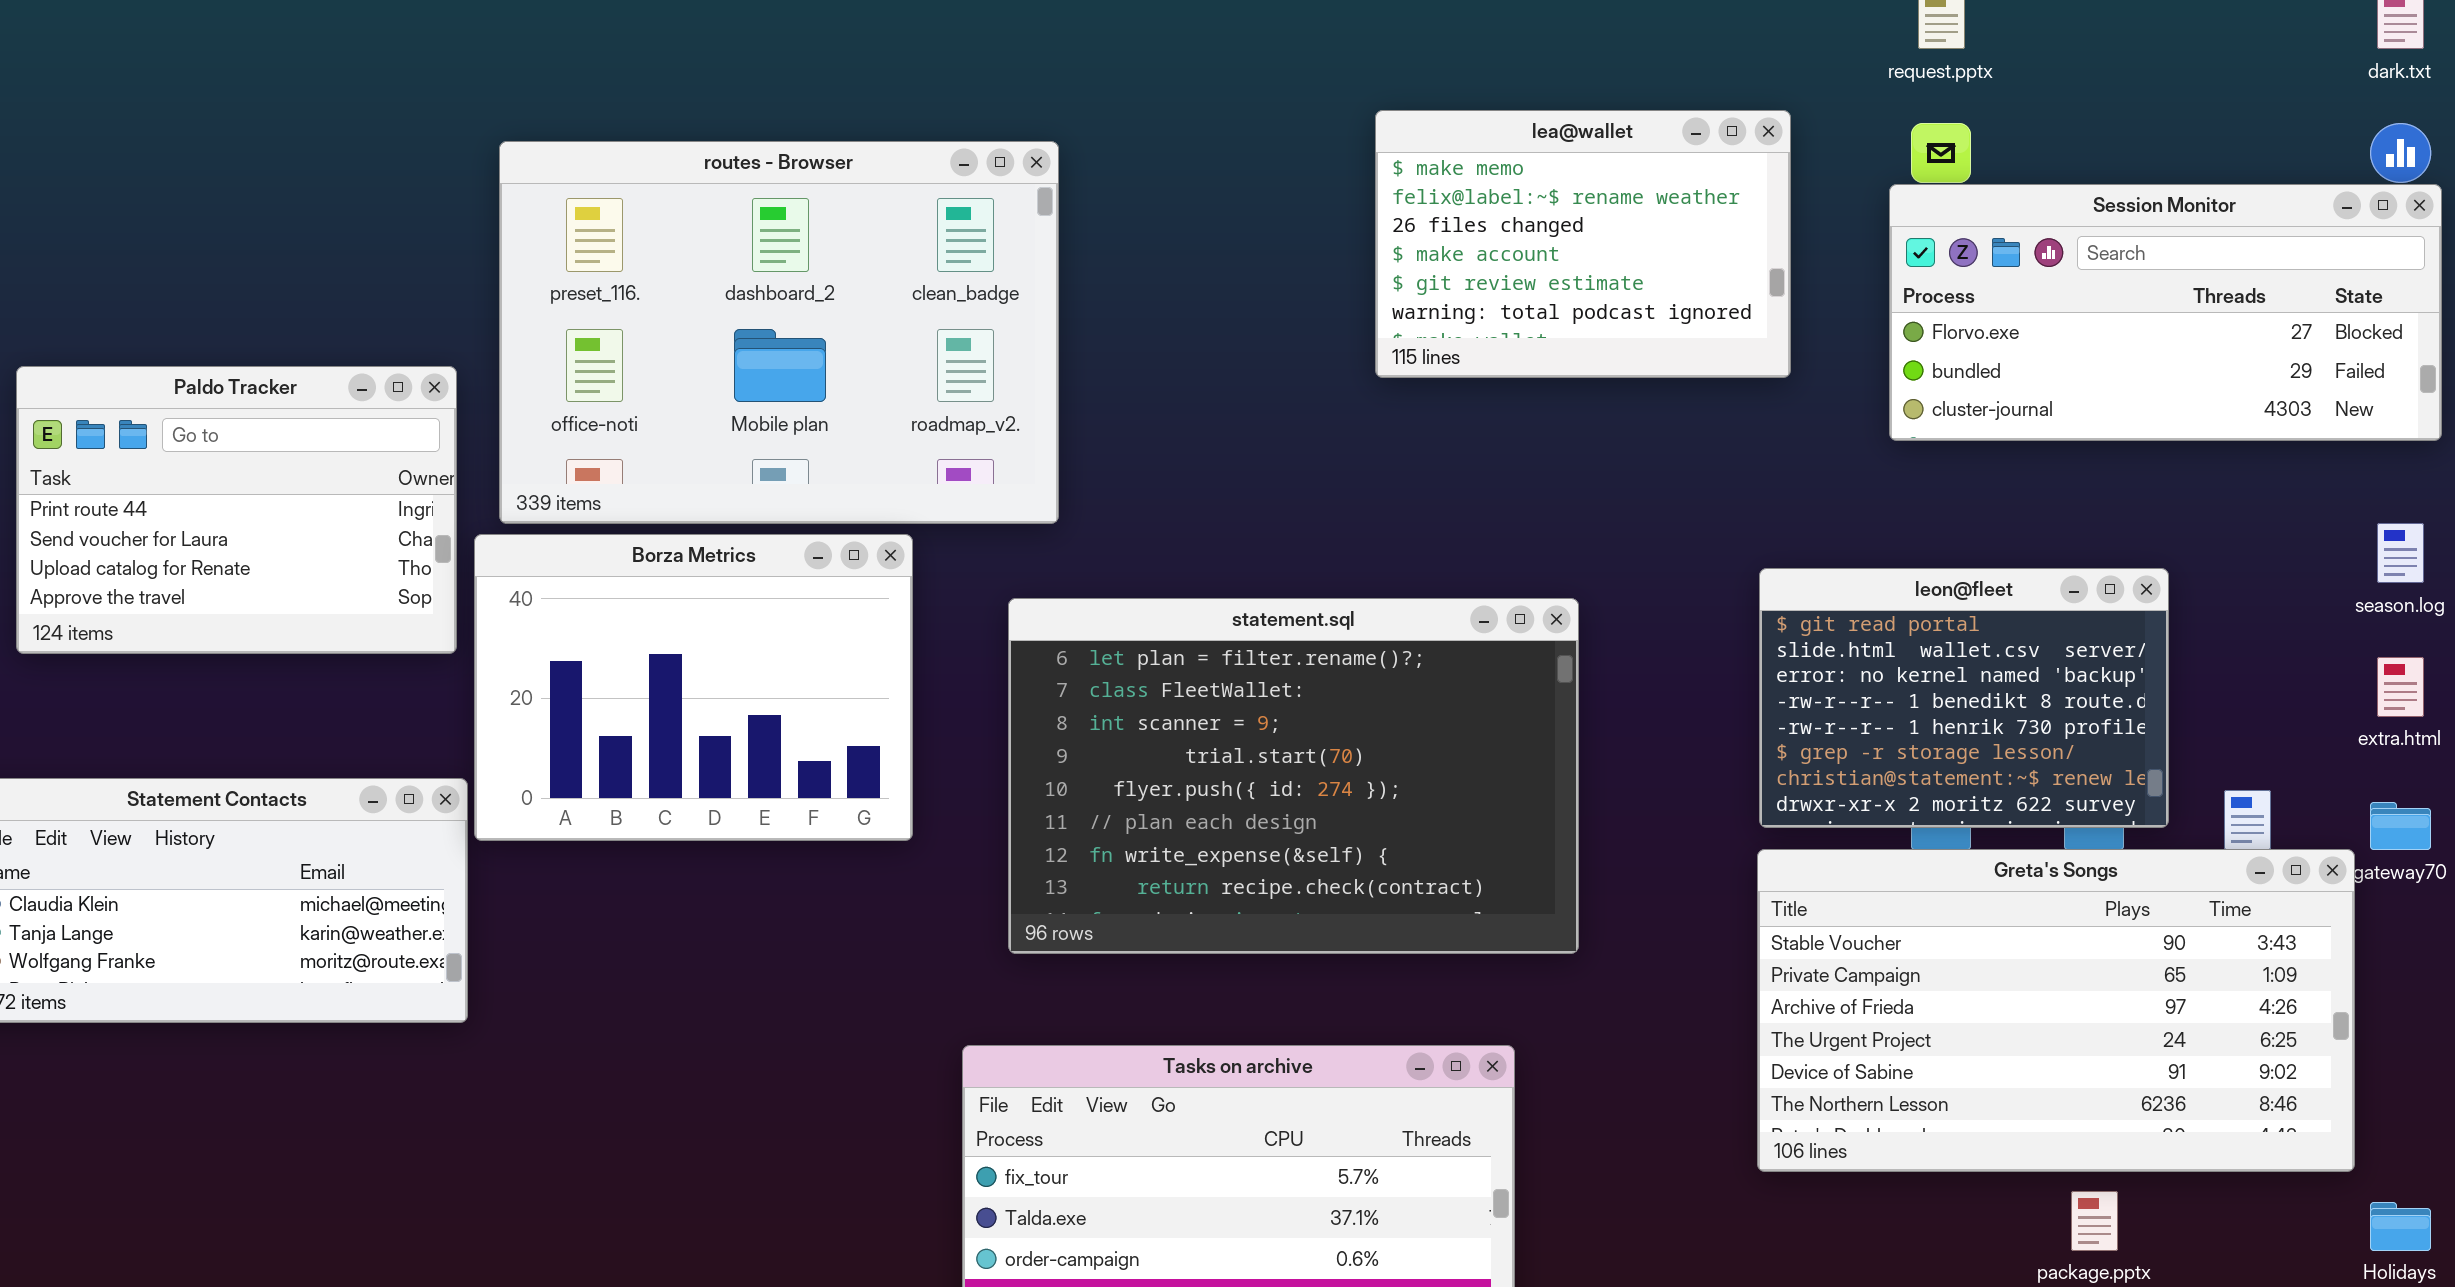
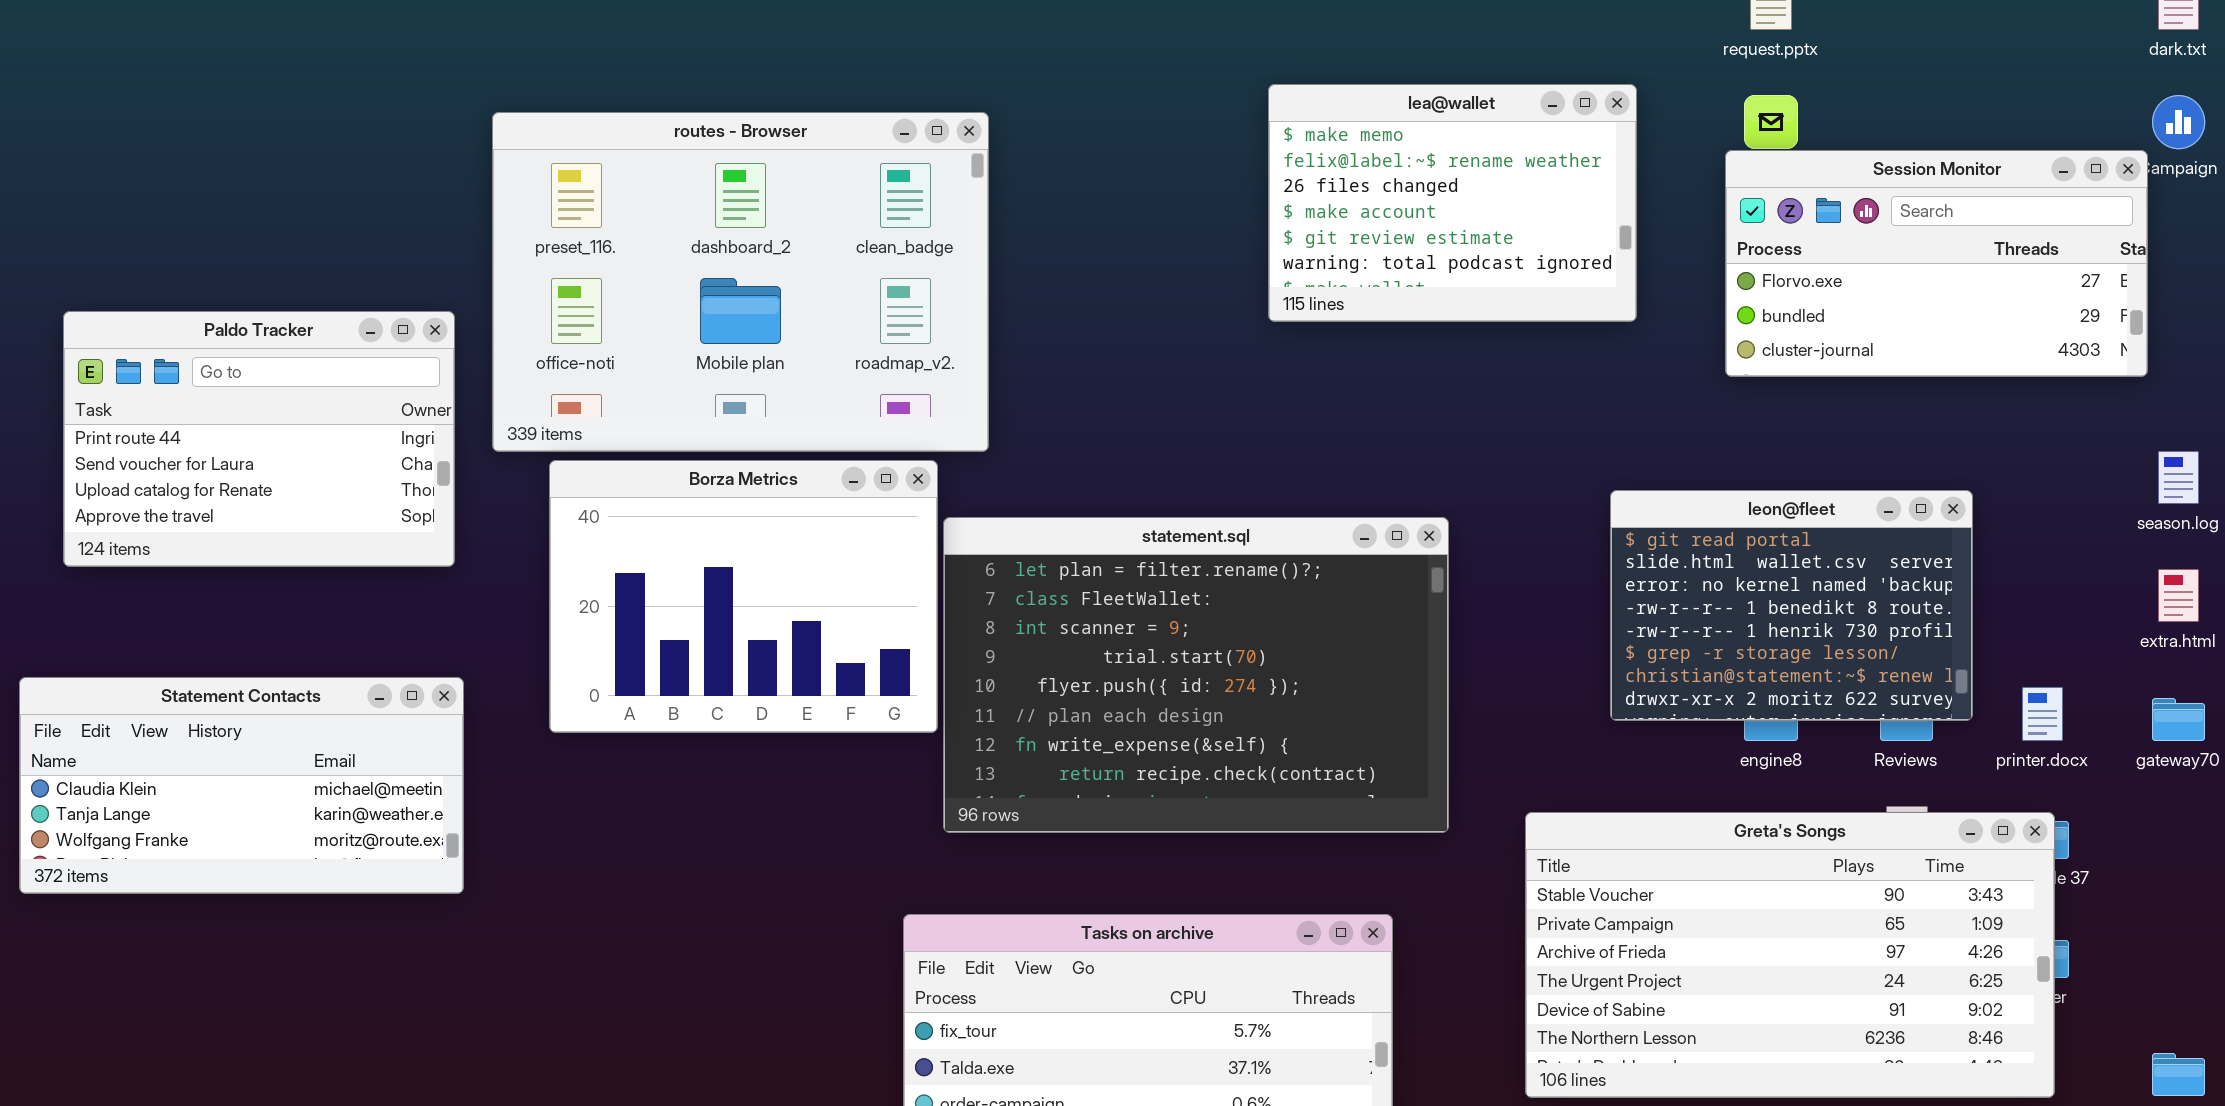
Session Monitor: [1889,184,2442,441] -> [1725,150,2148,377], resized
Borza Metrics: [474,534,913,841] -> [549,460,938,733], moved
Greta's Songs: [1757,849,2355,1172] -> [1525,812,2055,1098], moved

